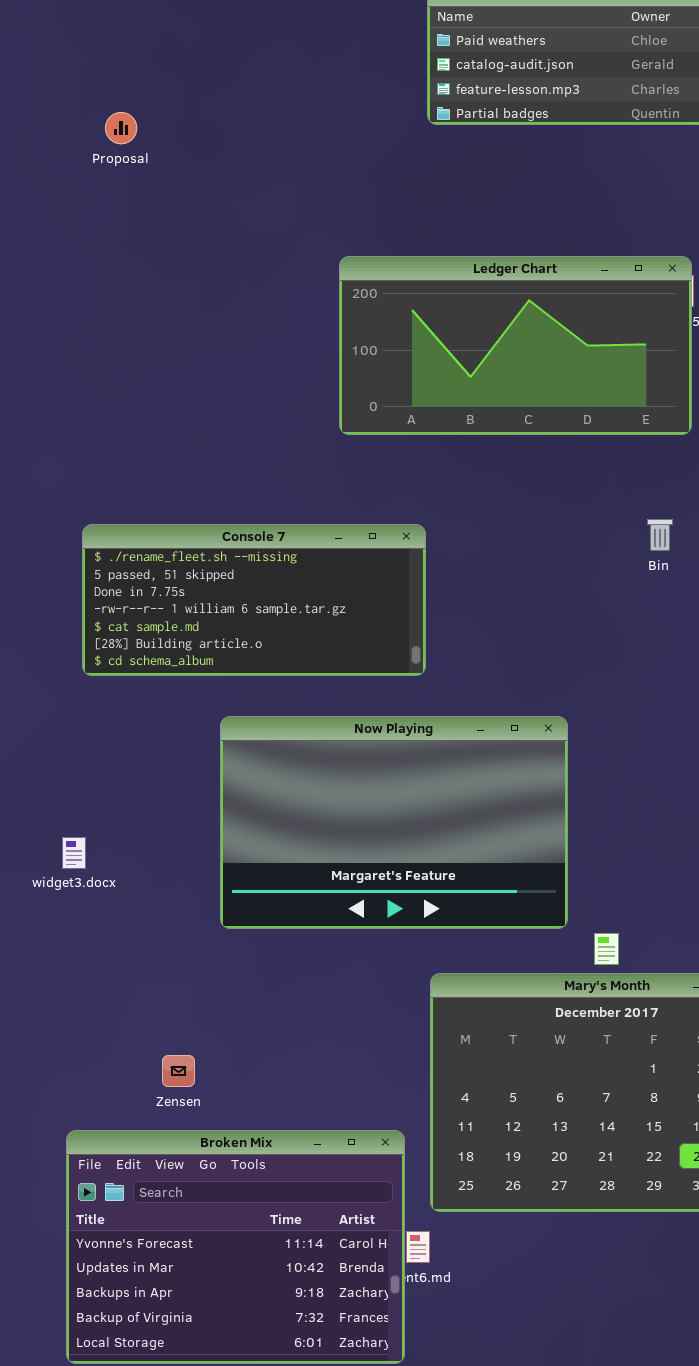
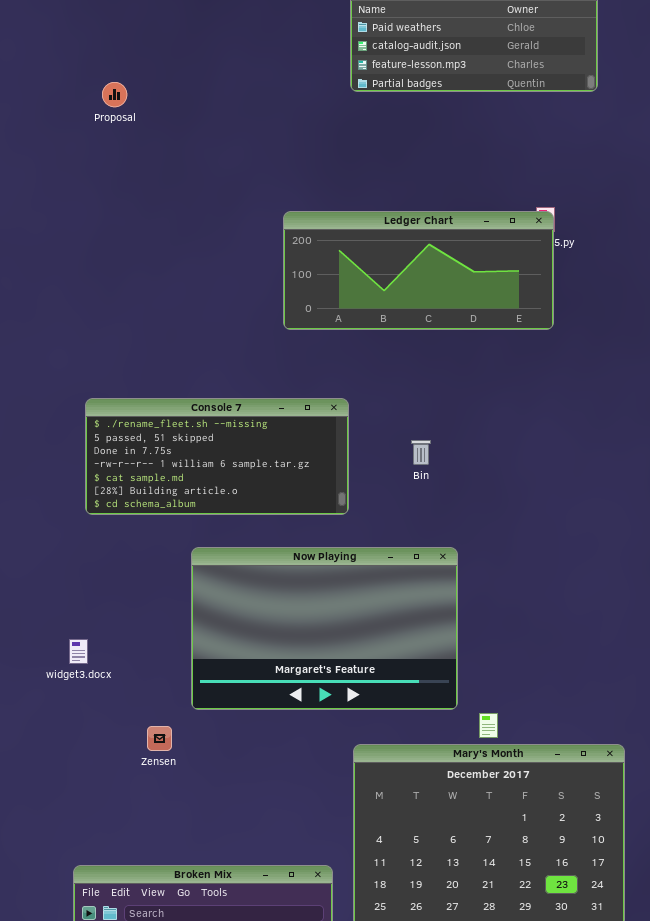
Ledger Chart: [339,256,692,435] -> [283,211,554,330], resized
Bin: [647,519,673,551] -> [411,440,431,465], moved
Zensen: [162,1055,195,1087] -> [147,726,172,751], moved

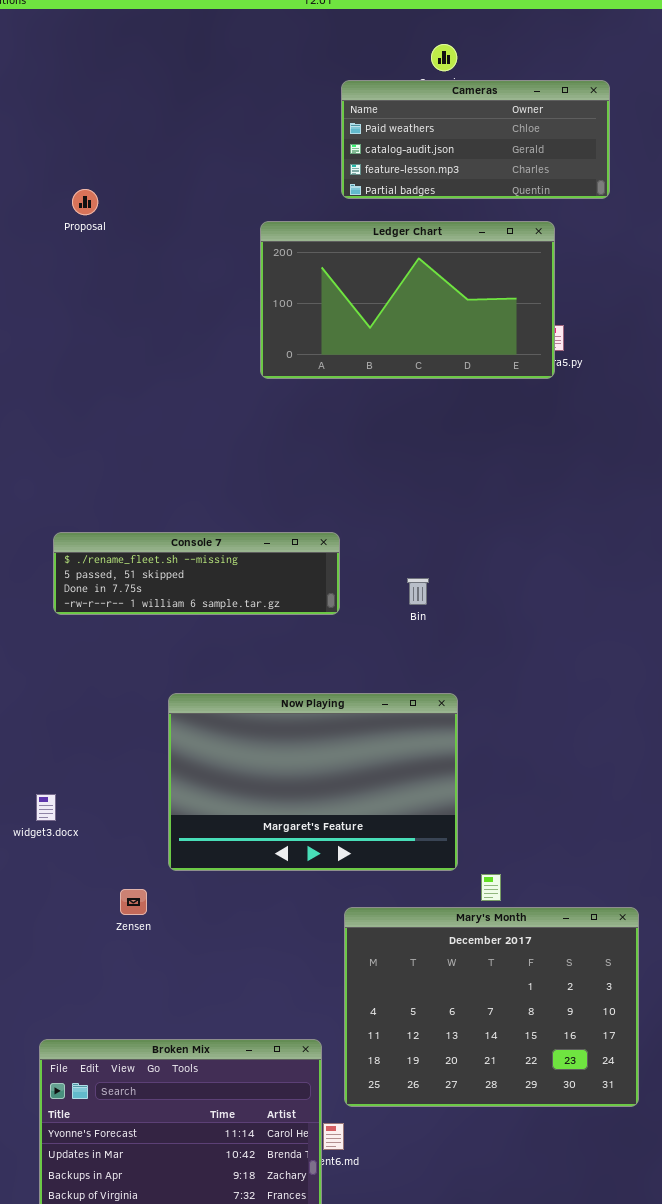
Ledger Chart: [283,211,554,330] -> [260,221,555,379], moved, resized
Console 7: [85,398,349,515] -> [53,532,340,615], resized

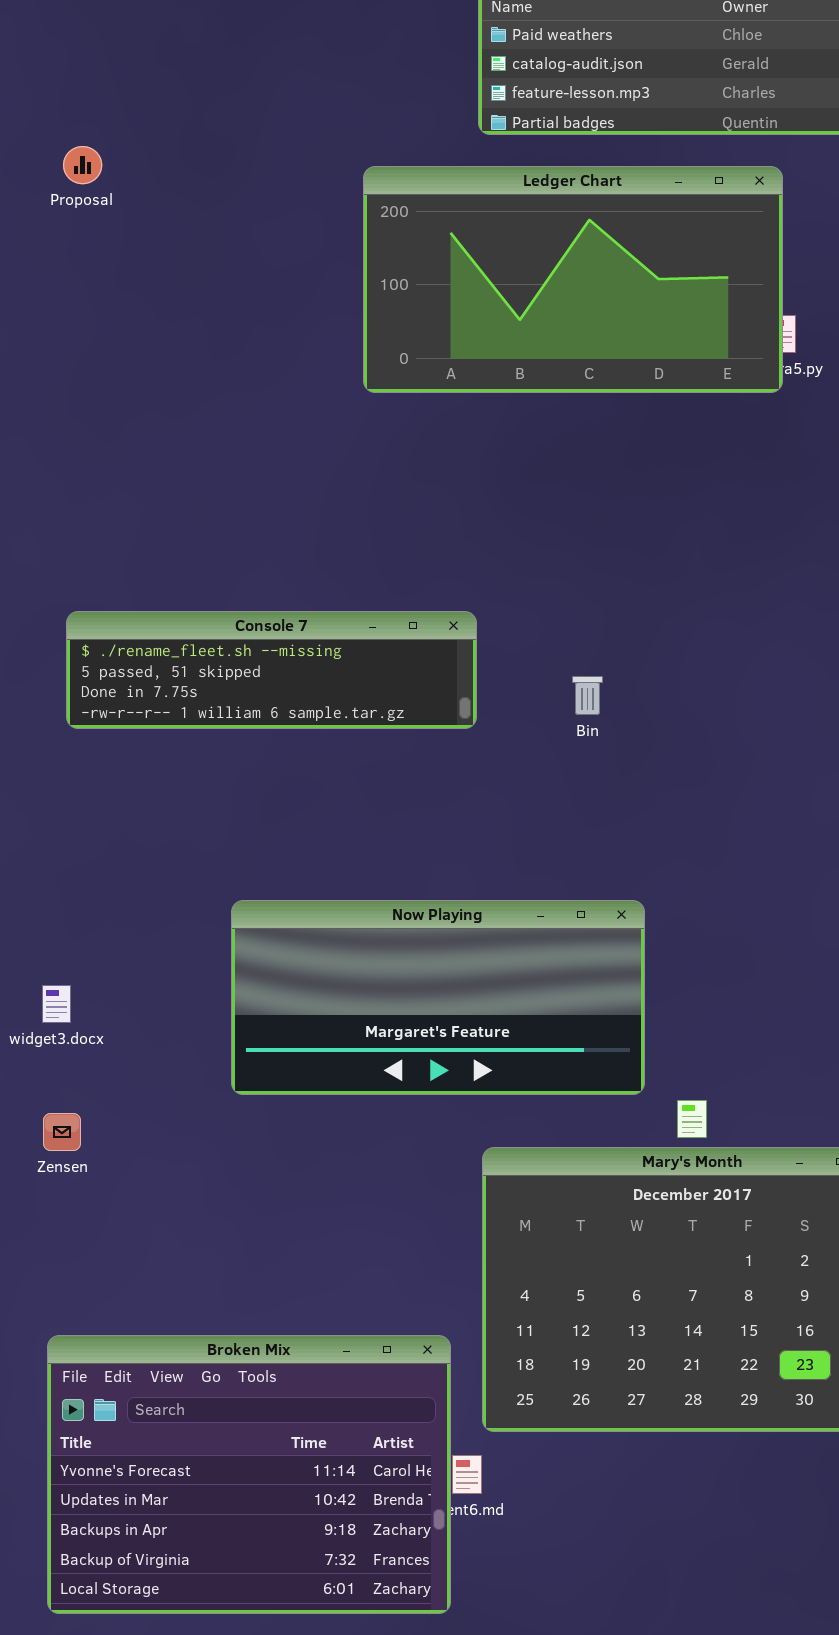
Proposal: [72,189,98,215] -> [63,146,102,184], moved
Now Playing: [168,693,458,871] -> [231,900,645,1095], resized
Zensen: [120,889,147,915] -> [43,1113,81,1151], moved

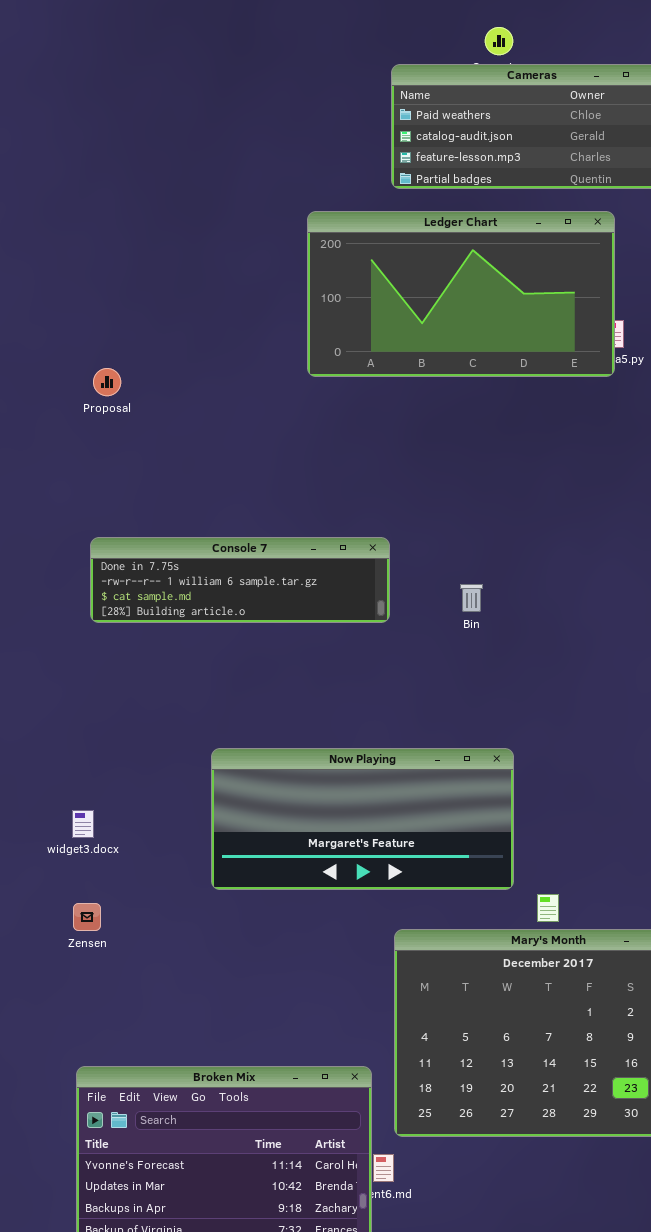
Proposal: [63,146,102,184] -> [93,368,121,396], moved
Console 7: [66,611,477,729] -> [90,537,390,623], scrolled down 2 rows

